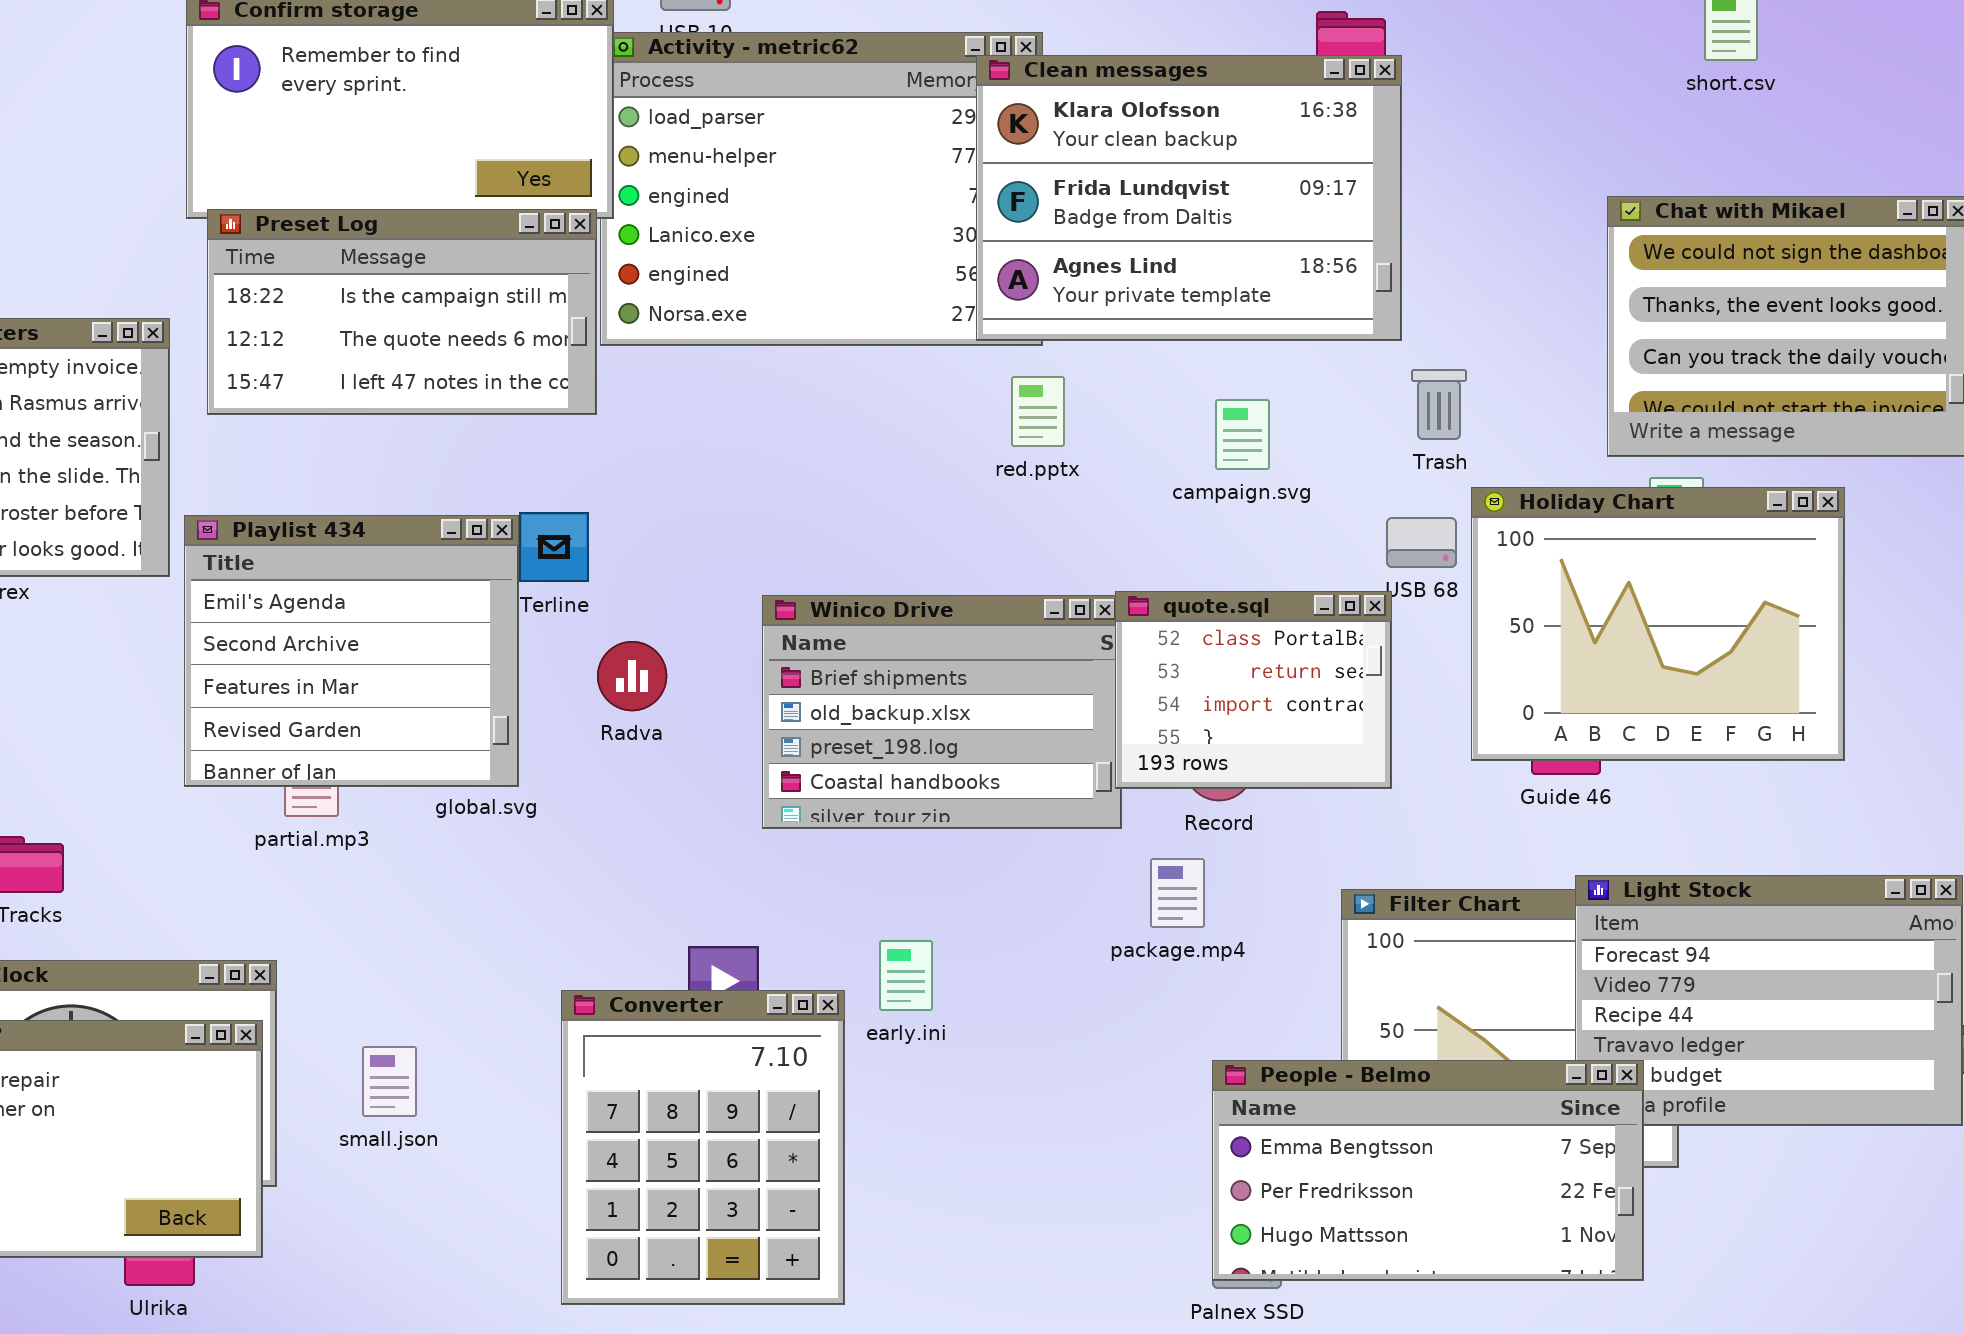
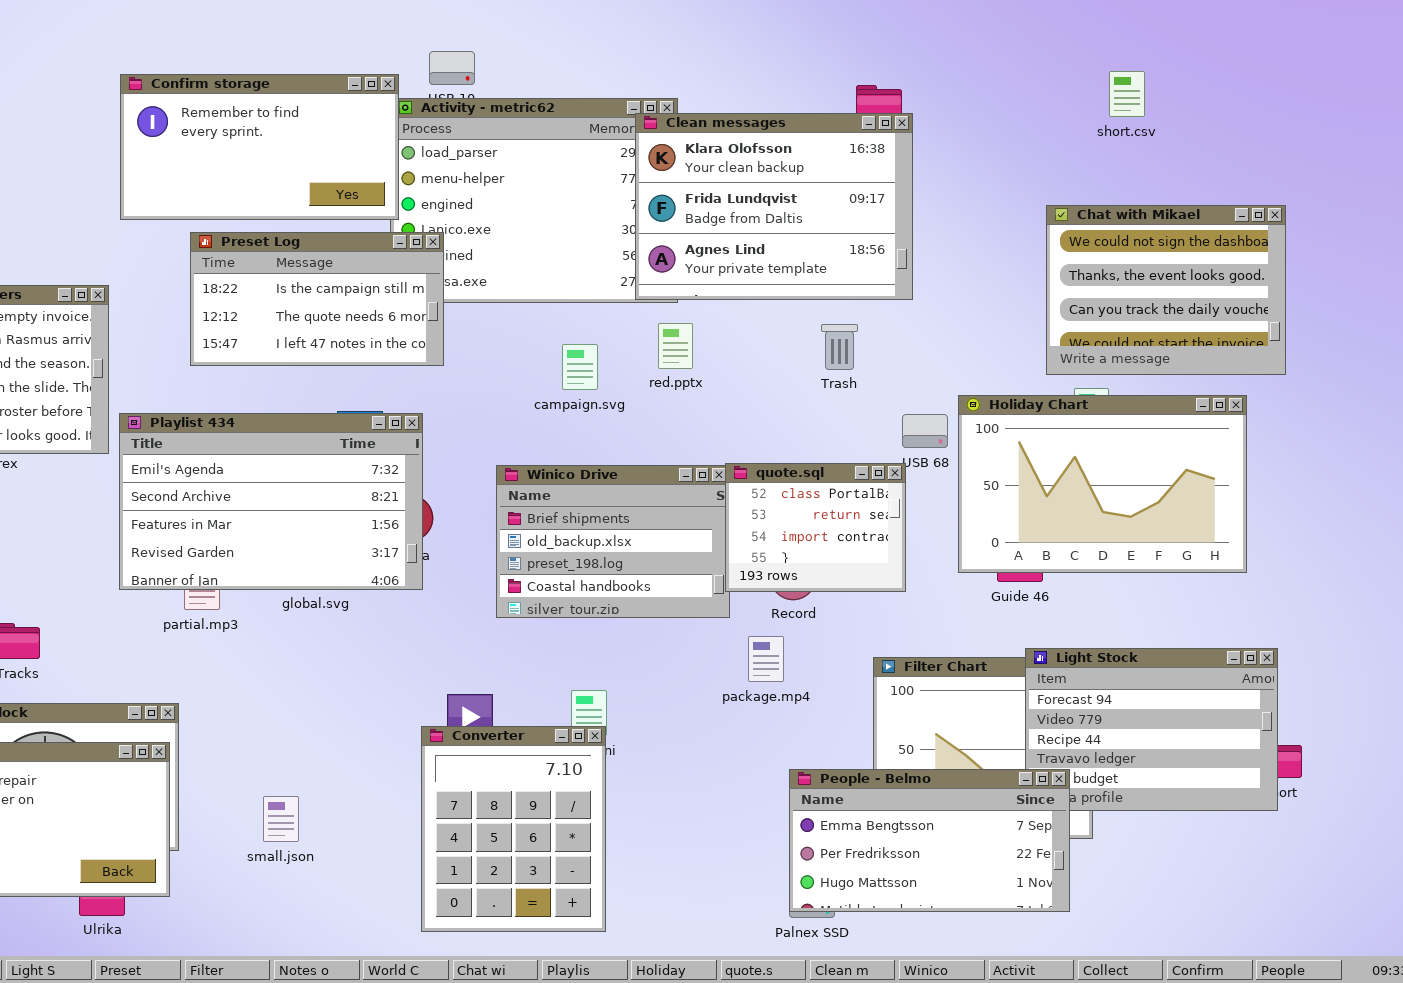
Preset Log: [207,209,597,415] -> [190,232,444,366], moved
Trash: [1411,369,1467,440] -> [821,324,858,370], moved
campaign.svg: [1215,399,1270,470] -> [562,344,598,390], moved
Holiday Chart: [1471,487,1845,761] -> [958,395,1247,573], resized
Playlist 434: [184,515,519,787] -> [119,413,423,590], resized
Converter: [561,990,845,1305] -> [421,726,606,932], moved
small.json: [362,1046,417,1117] -> [263,796,299,842], moved

